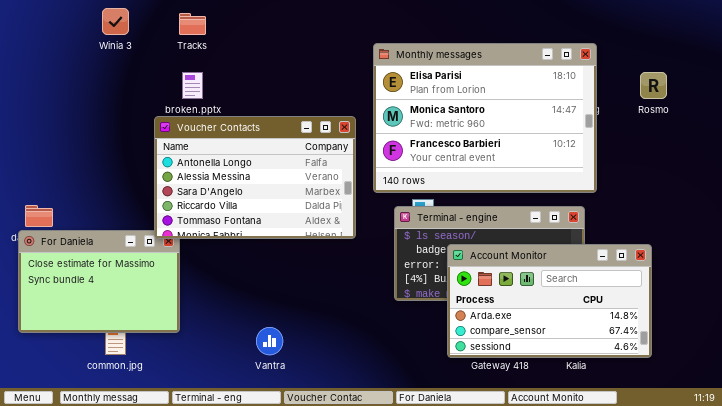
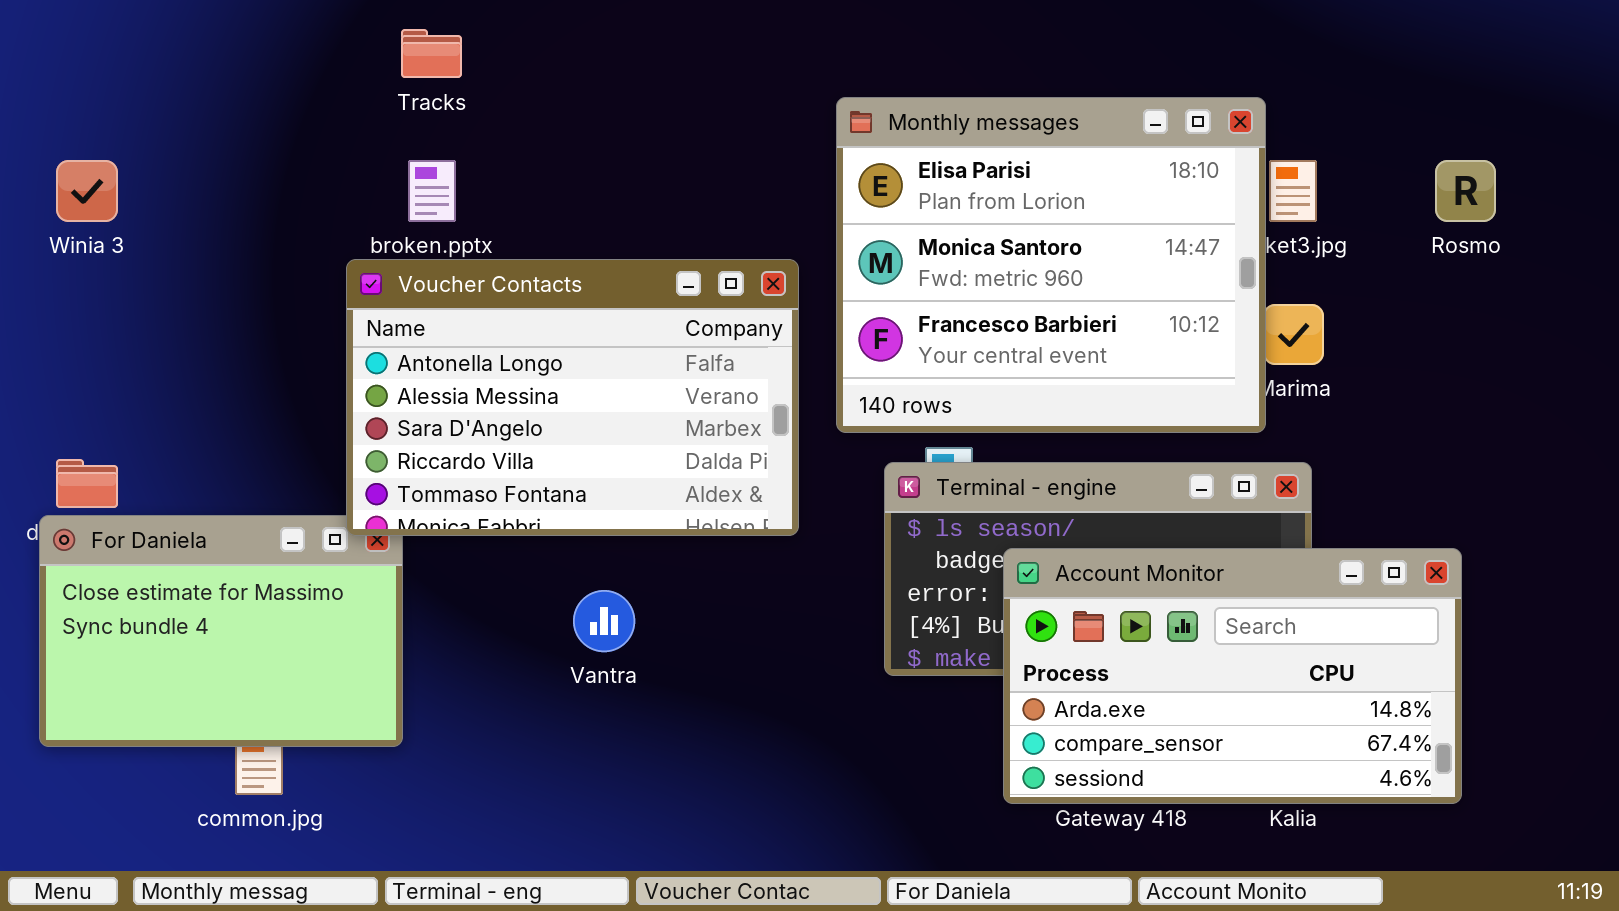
Winia 3: [102,8,129,35] -> [56,160,118,222], moved
Monthly messages: [373,43,597,193] -> [836,97,1266,433], resized
Vantra: [256,327,283,355] -> [573,590,635,652], moved

